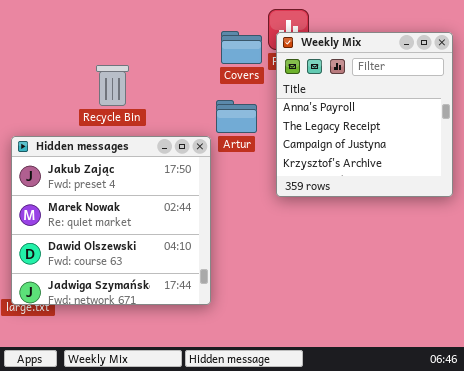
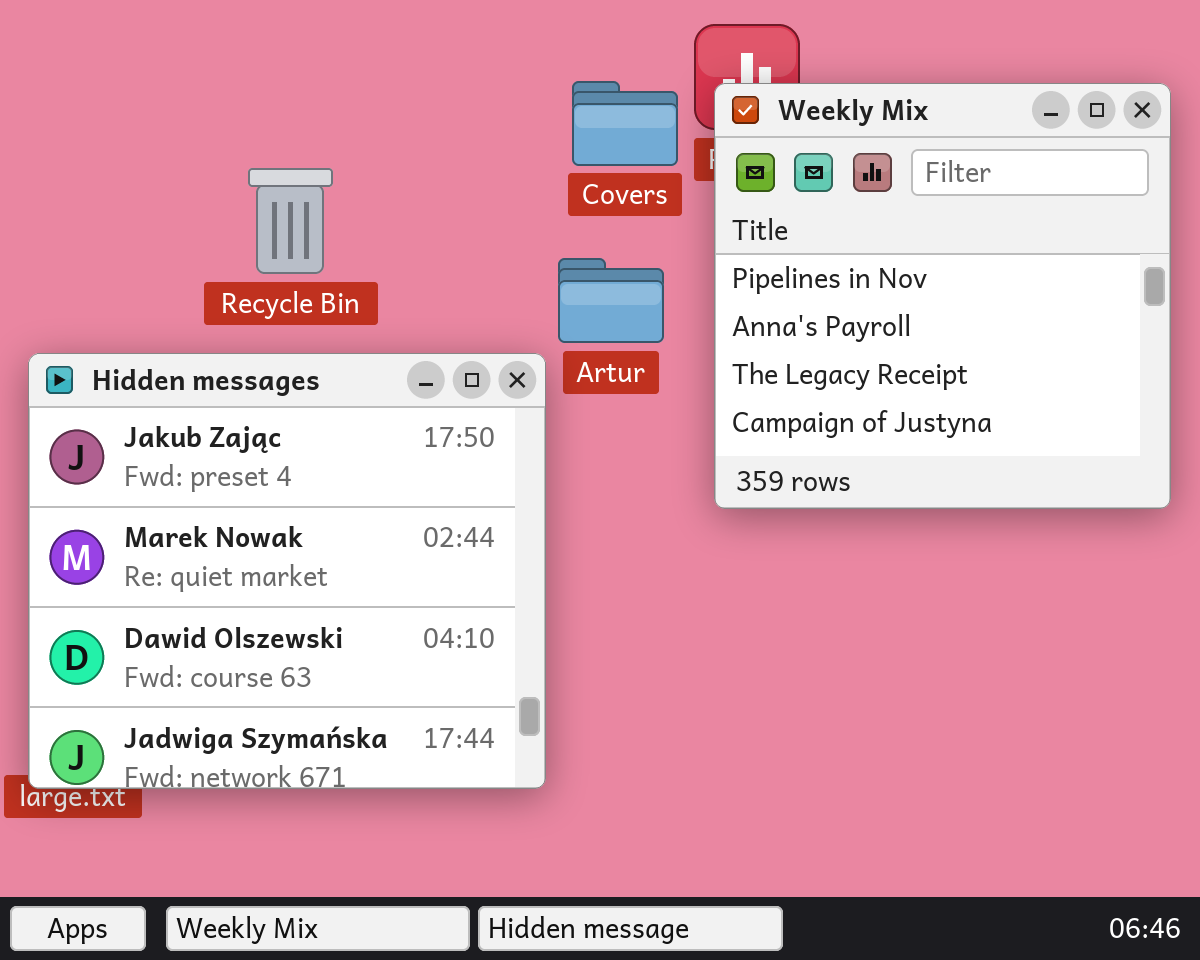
Weekly Mix: [276,32,453,197] -> [714,83,1171,509], scrolled up 1 row

